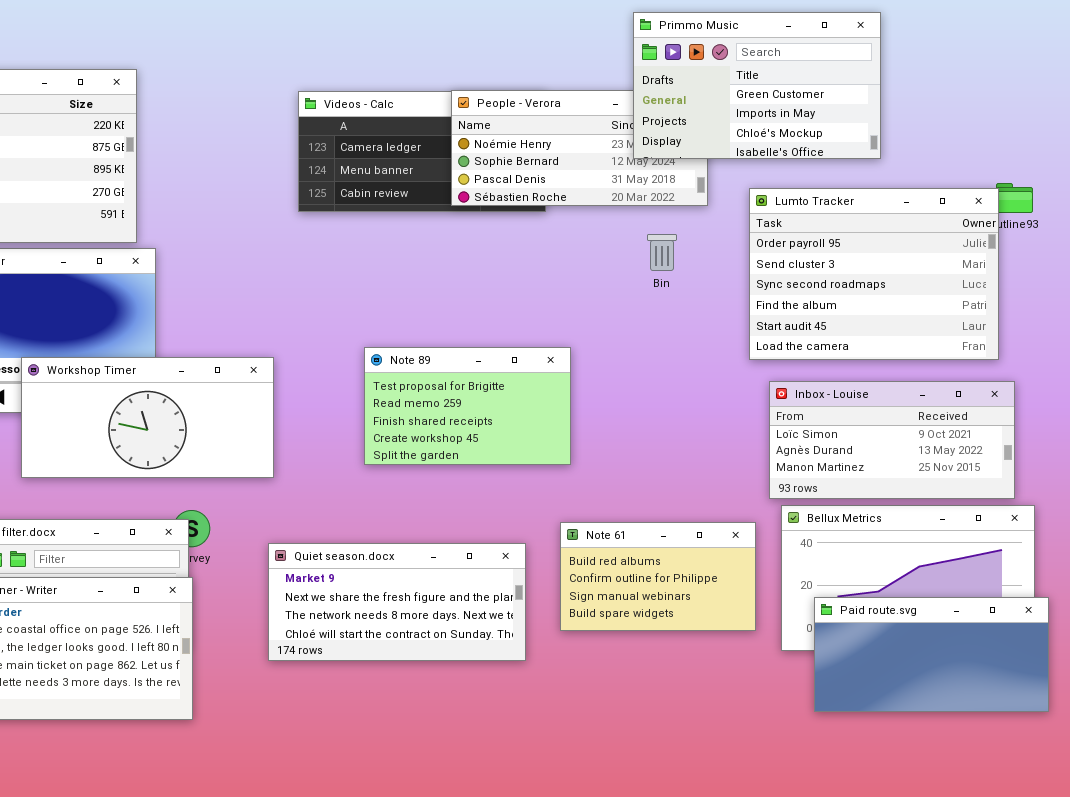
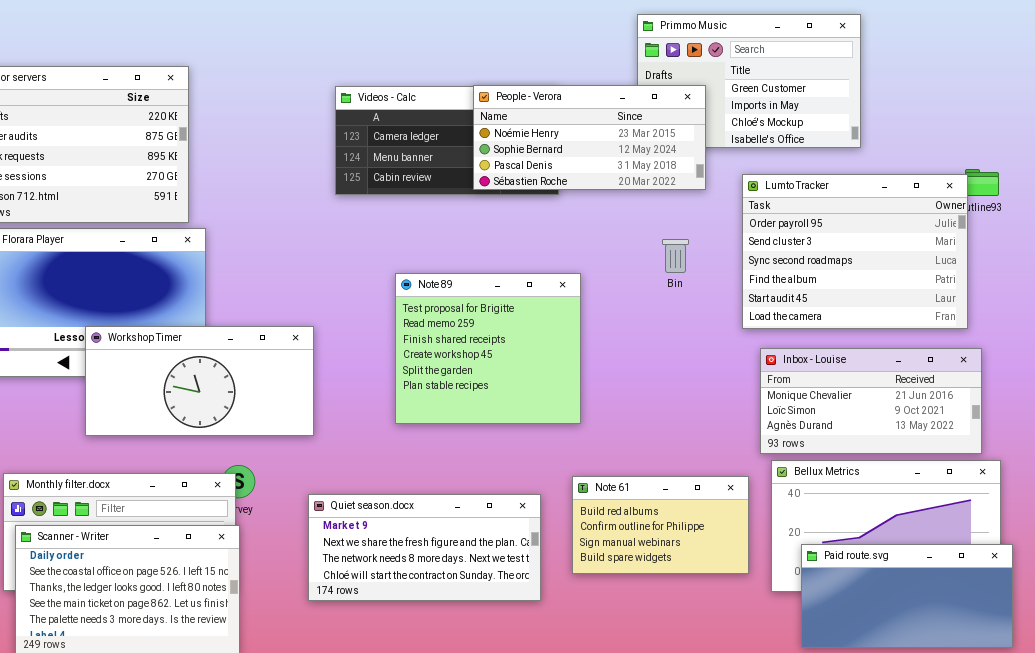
People - Verora: [451,90,708,206] -> [473,85,706,190], raised
Bin: [647,234,677,271] -> [662,239,689,273], moved
Note 89: [364,347,571,465] -> [395,273,581,424], resized
Inbox - Louise: [769,381,1015,499] -> [760,348,982,454], scrolled up 1 row

